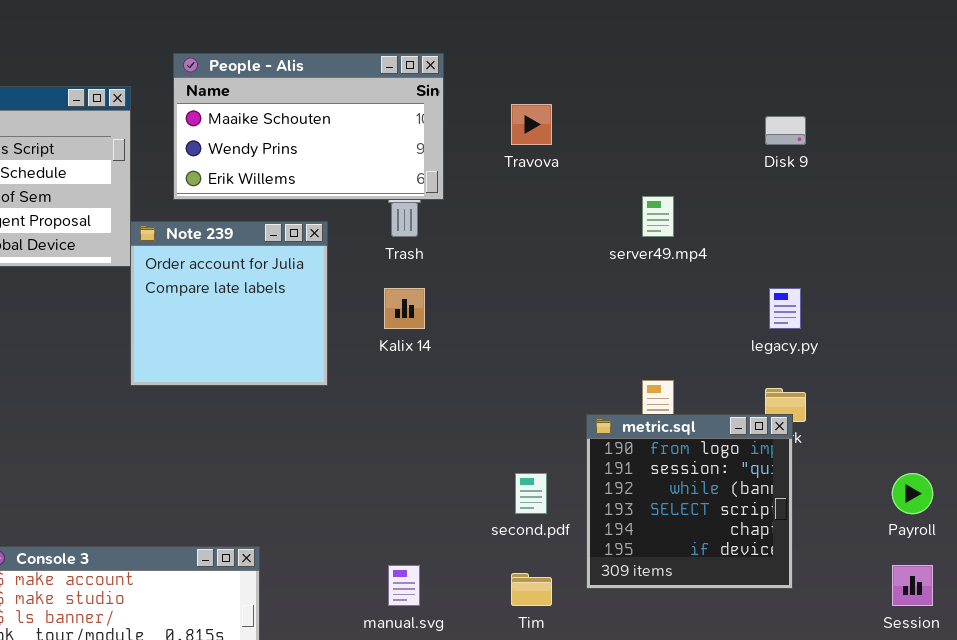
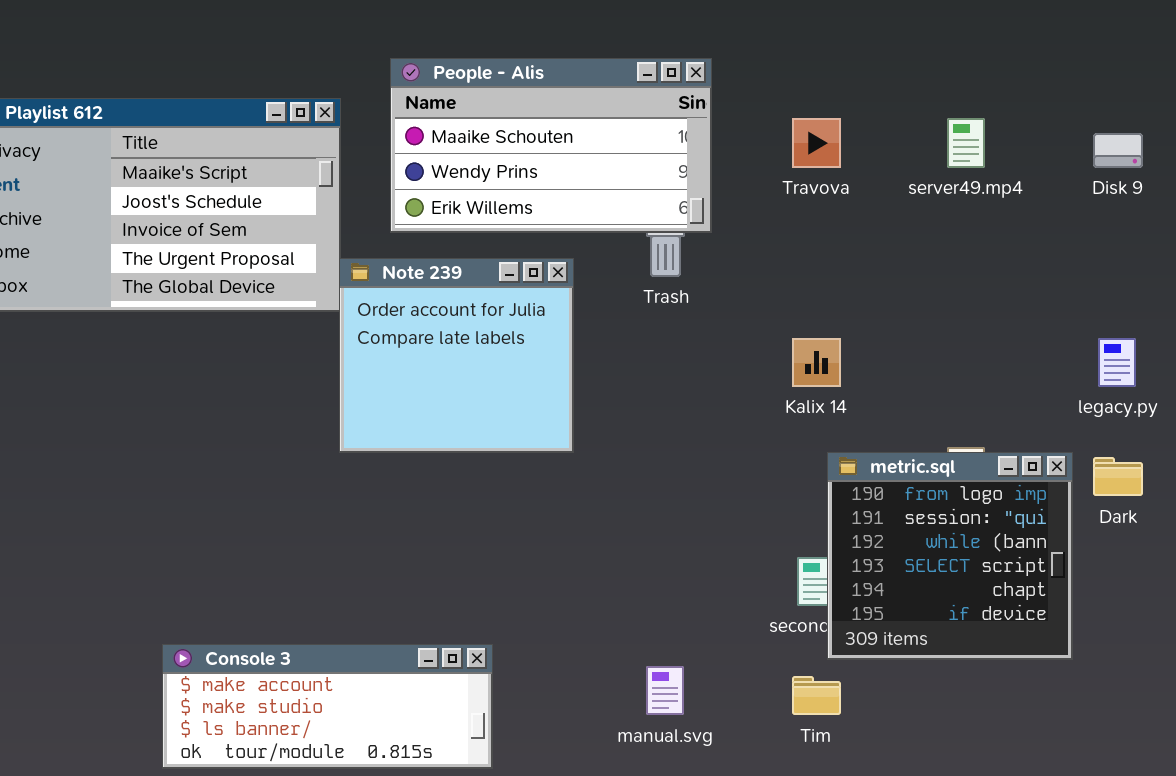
server49.mp4: [642,196,674,237] -> [947,118,985,168], moved
Kalix 14: [384,288,425,329] -> [792,338,841,387], moved
metric.sql: [586,414,793,589] -> [827,452,1073,660], moved

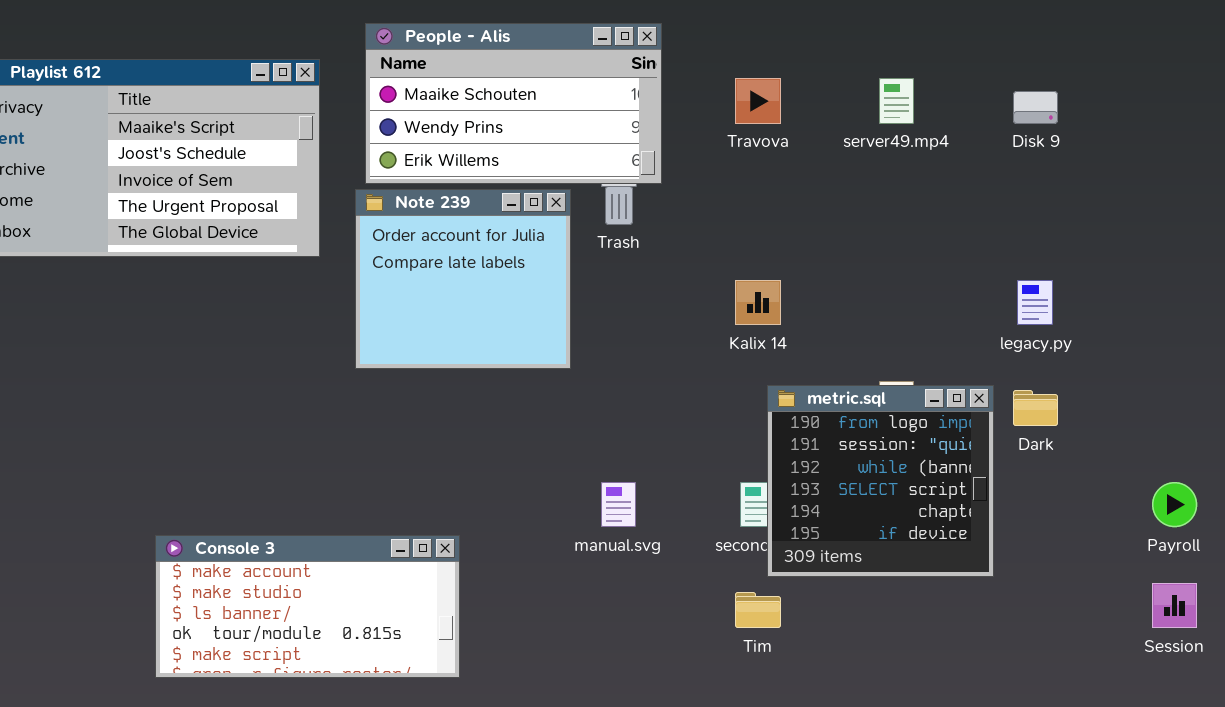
Note 239: [339,258,574,453] -> [355,189,571,369], moved
Console 3: [162,644,493,769] -> [155,535,460,678], resized
manual.svg: [646,666,684,715] -> [601,482,636,527], moved

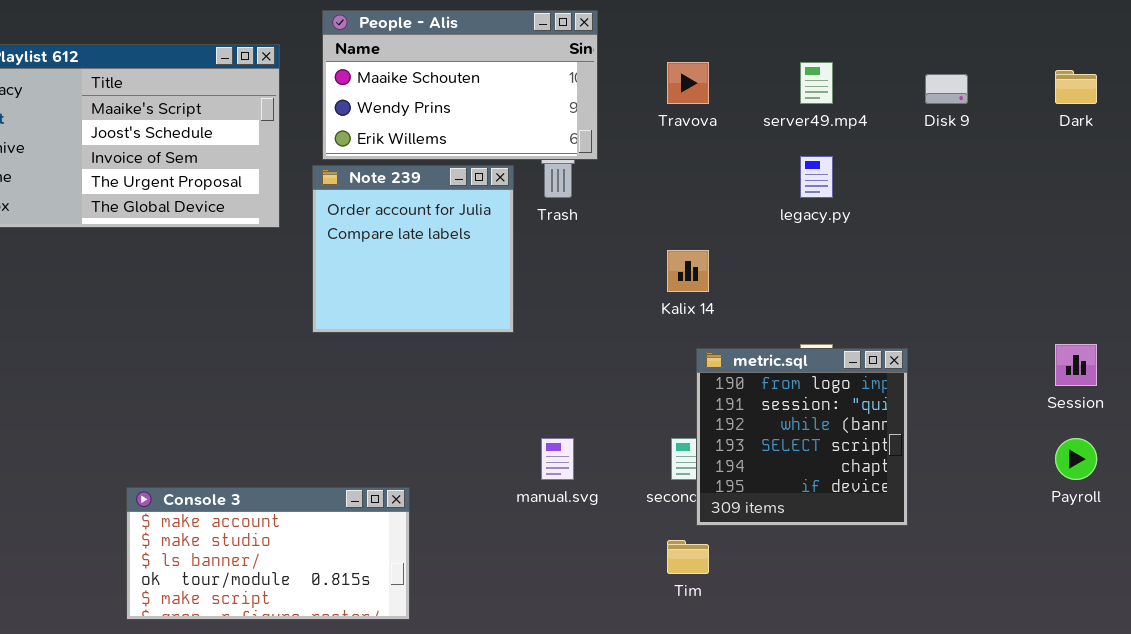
legacy.py: [1017,280,1053,325] -> [800,156,833,198], moved
Dark: [1013,390,1058,426] -> [1055,70,1097,104], moved
Session: [1152,583,1197,628] -> [1055,344,1097,386], moved

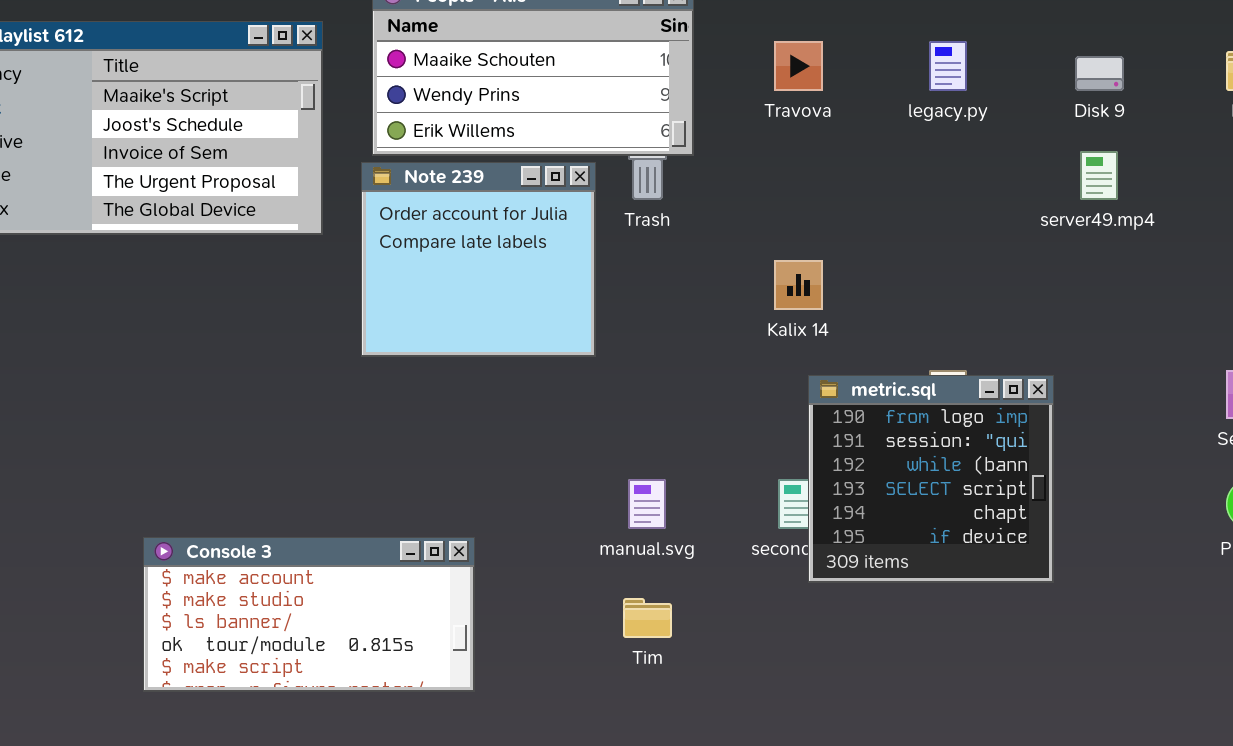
server49.mp4: [800,62,833,104] -> [1080,151,1118,200], moved
legacy.py: [800,156,833,198] -> [929,41,967,91], moved
Tim: [667,540,709,574] -> [623,598,672,638], moved

